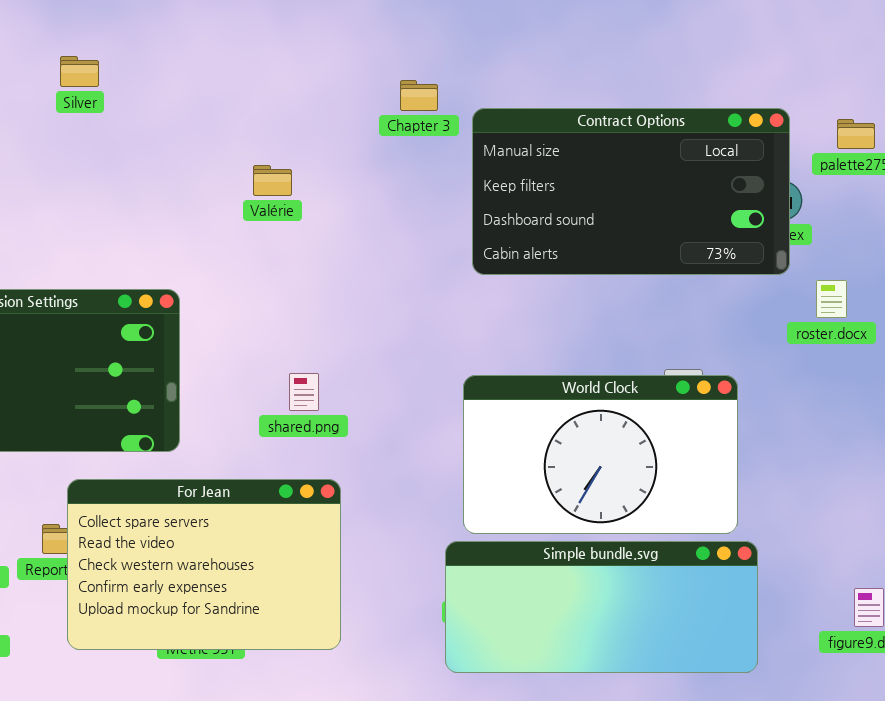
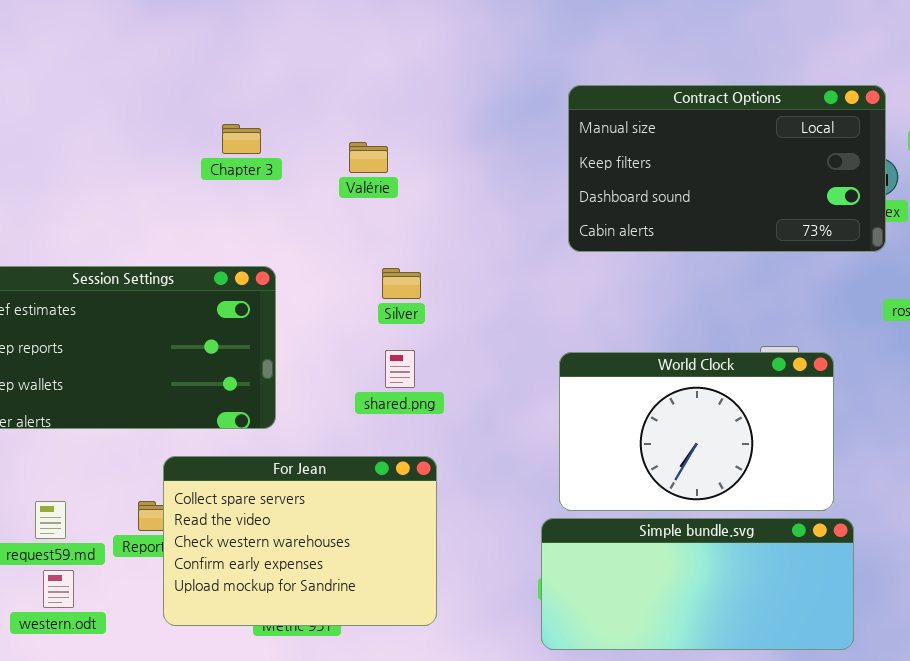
Silver: [60,56,99,87] -> [382,268,421,299], moved
Chapter 3: [400,80,438,111] -> [222,124,261,154], moved

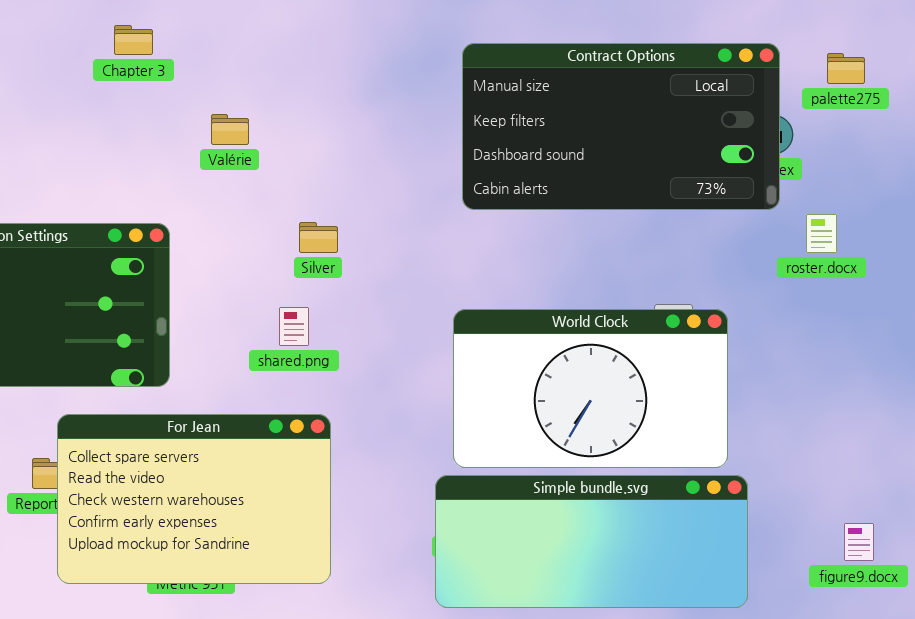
Chapter 3: [222,124,261,154] -> [114,25,153,55], moved
Valérie: [349,142,388,173] -> [211,114,249,145], moved
Silver: [382,268,421,299] -> [299,222,338,253], moved

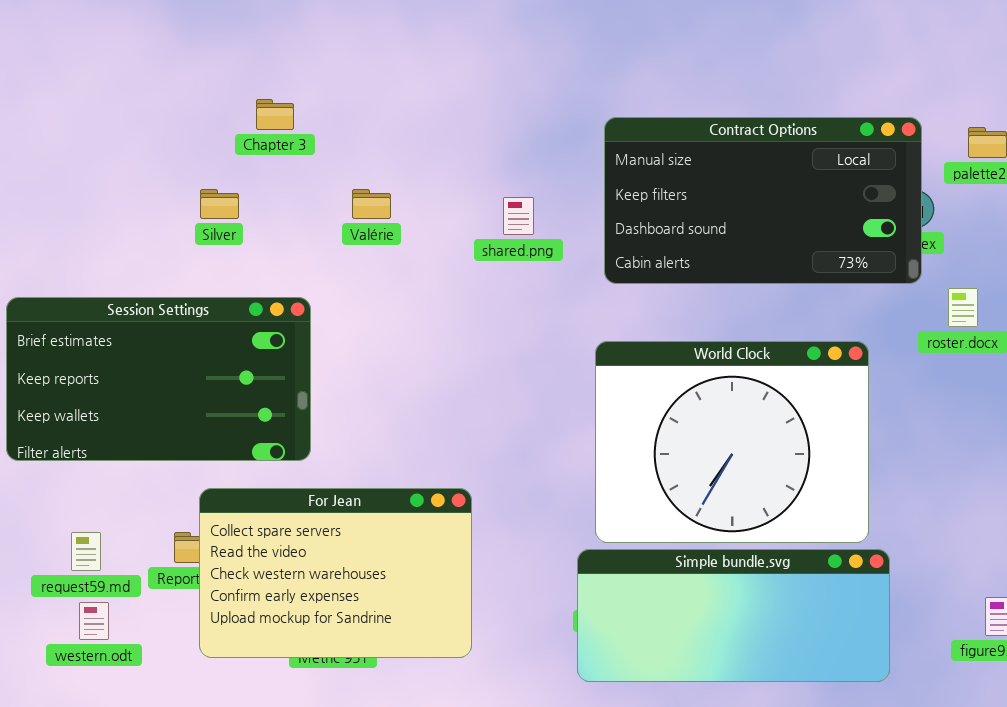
Silver: [299,222,338,253] -> [200,189,239,219], moved
shared.png: [279,307,309,346] -> [503,197,534,235], moved
World Clock: [453,309,728,468] -> [595,341,869,543], resized

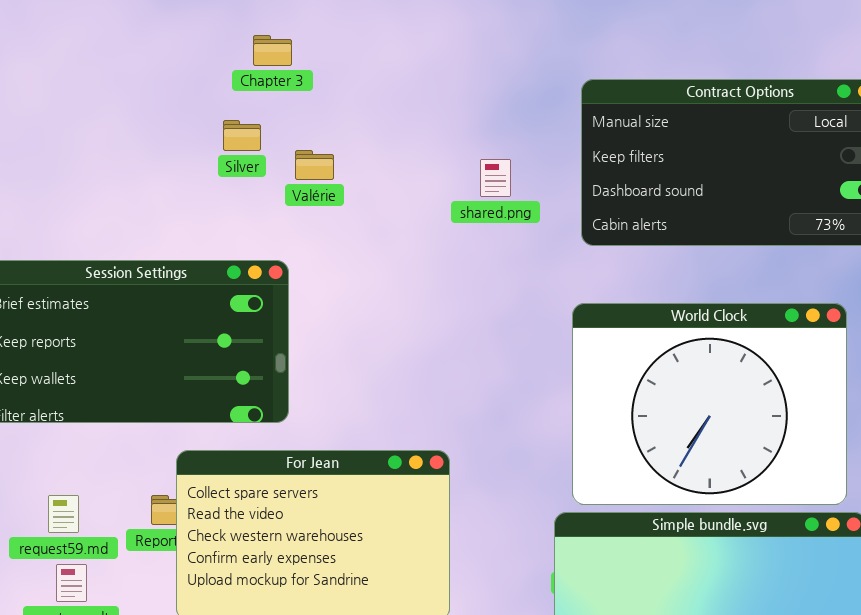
Chapter 3: [256,99,294,130] -> [253,35,292,66], moved
Silver: [200,189,239,219] -> [223,120,261,151], moved
Valérie: [352,189,391,219] -> [295,150,334,180], moved

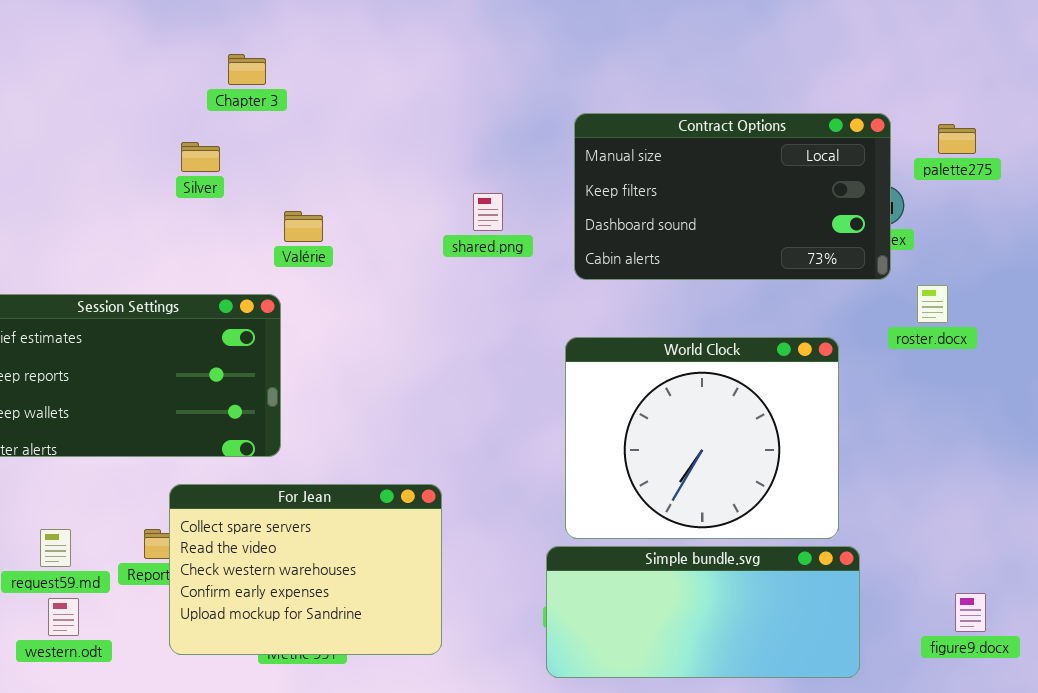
Chapter 3: [253,35,292,66] -> [228,54,266,85], moved
Silver: [223,120,261,151] -> [181,142,220,172], moved
Valérie: [295,150,334,180] -> [284,211,323,242], moved

